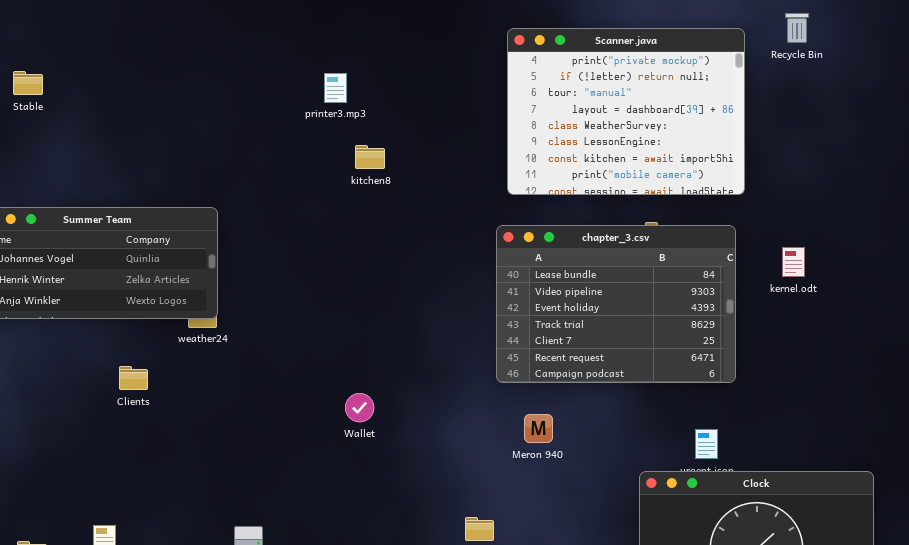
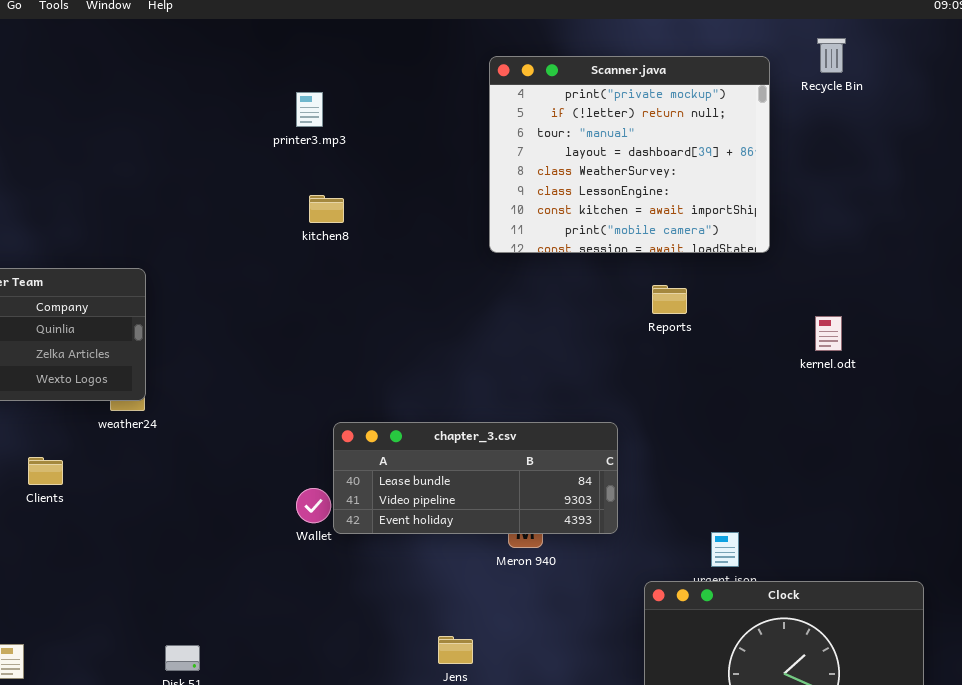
printer3.mp3: [324,73,347,103] -> [296,92,323,127], moved
chapter_3.csv: [496,225,736,383] -> [333,422,618,534], moved, resized

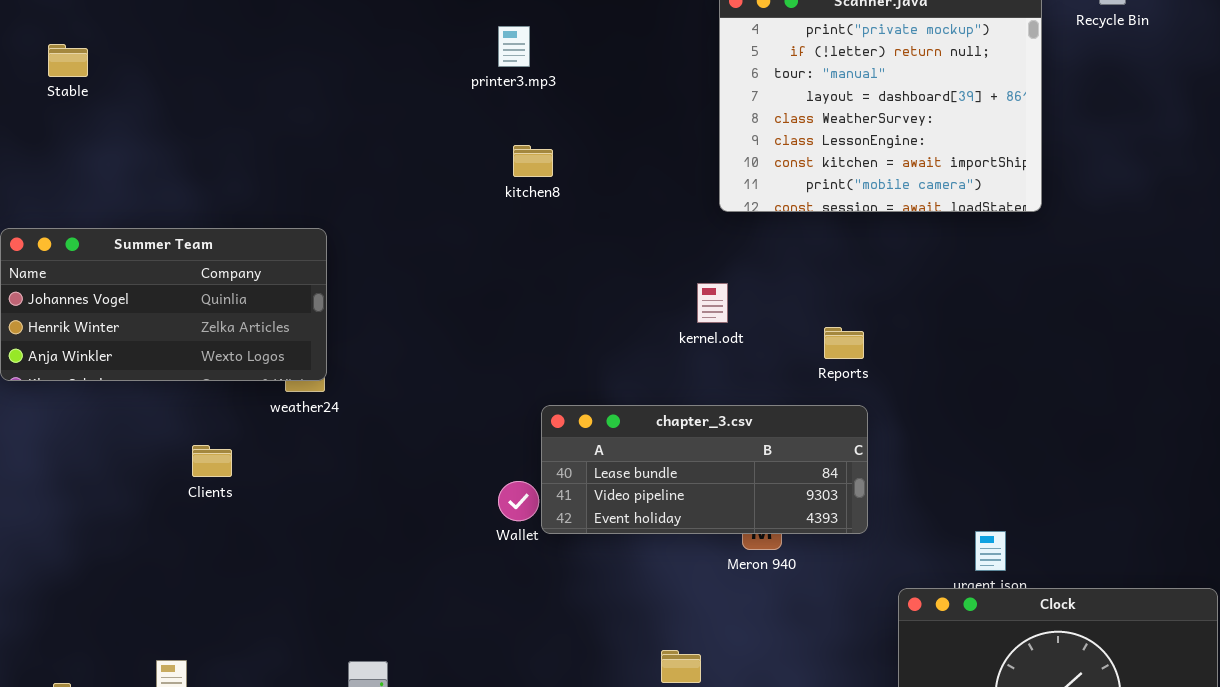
Reports: [652,285,687,314] -> [824,327,864,359], moved
kernel.odt: [815,316,842,351] -> [697,283,728,323], moved

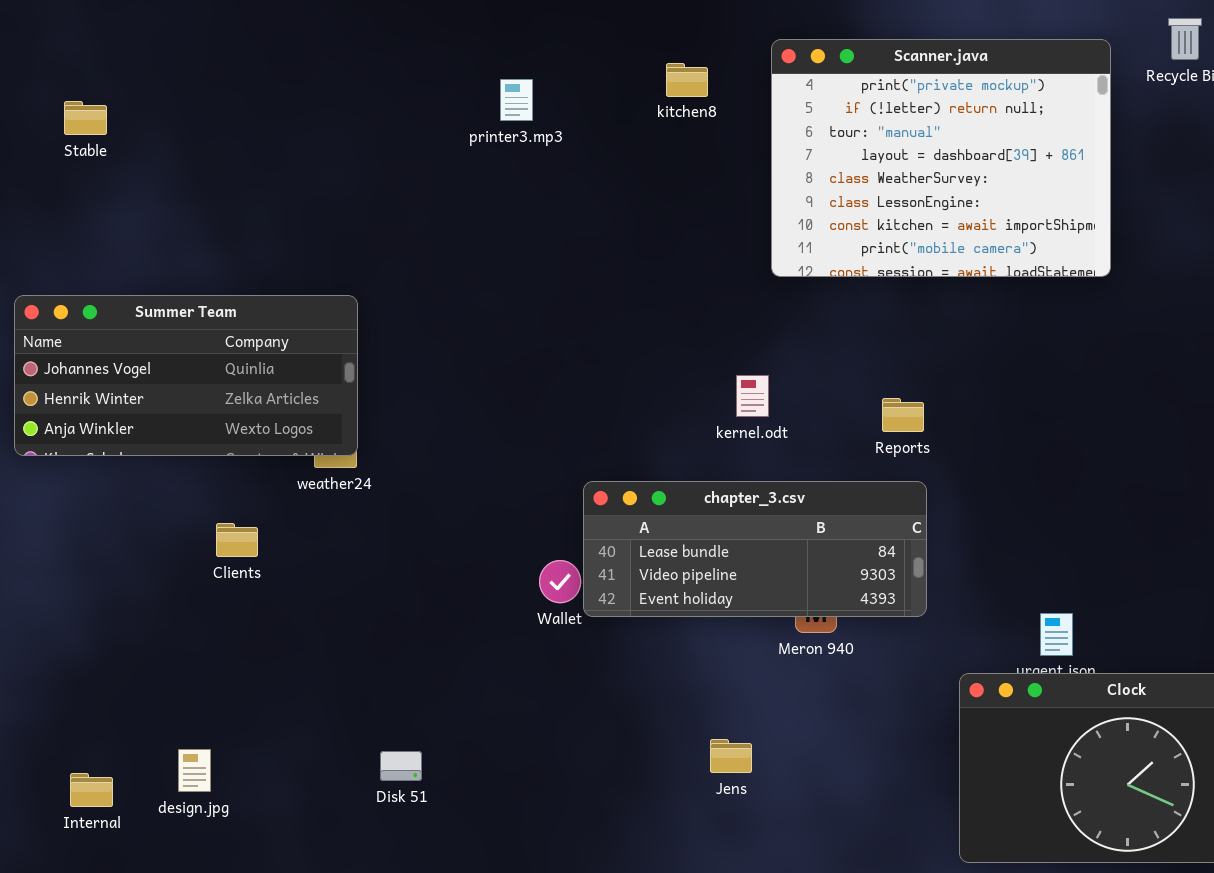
printer3.mp3: [498,26,530,67] -> [500,79,533,121], moved
kitchen8: [513,145,553,177] -> [666,63,708,97], moved
kernel.odt: [697,283,728,323] -> [736,375,769,417], moved

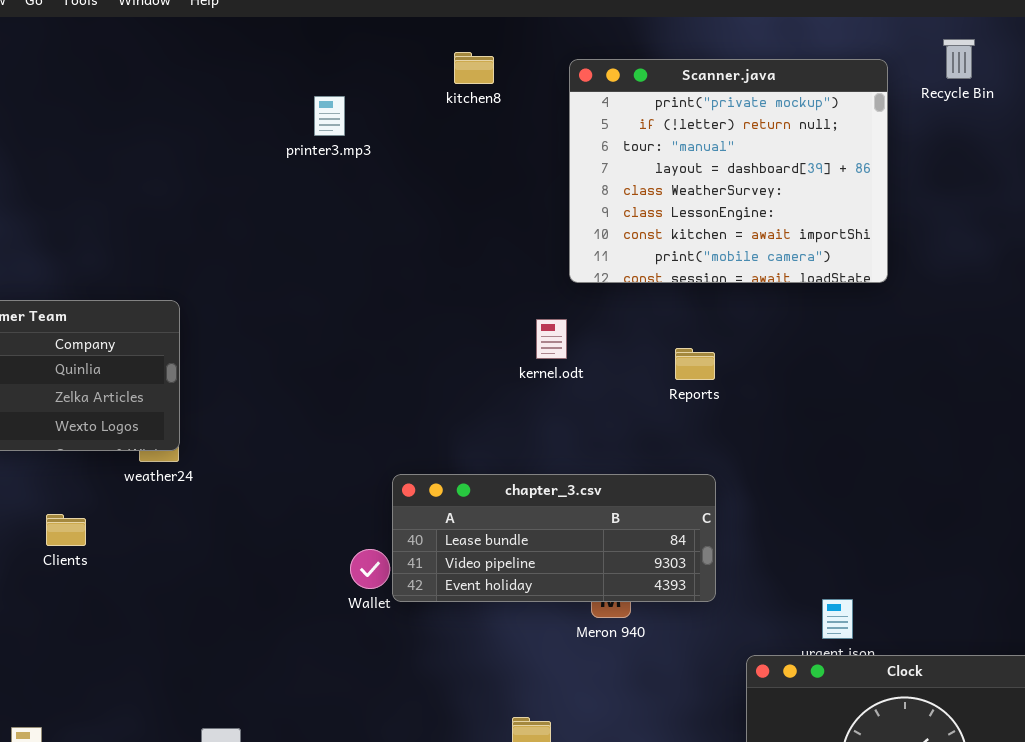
kitchen8: [666,63,708,97] -> [454,52,494,84], moved
kernel.odt: [736,375,769,417] -> [536,319,567,359], moved
Reports: [882,398,924,432] -> [675,348,715,380], moved

